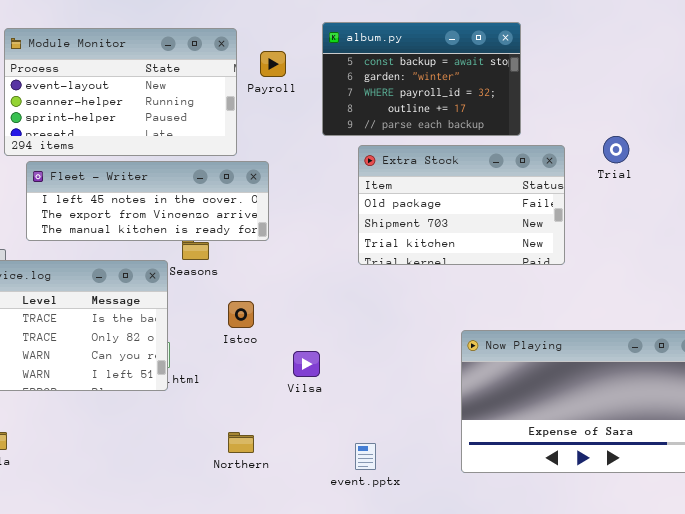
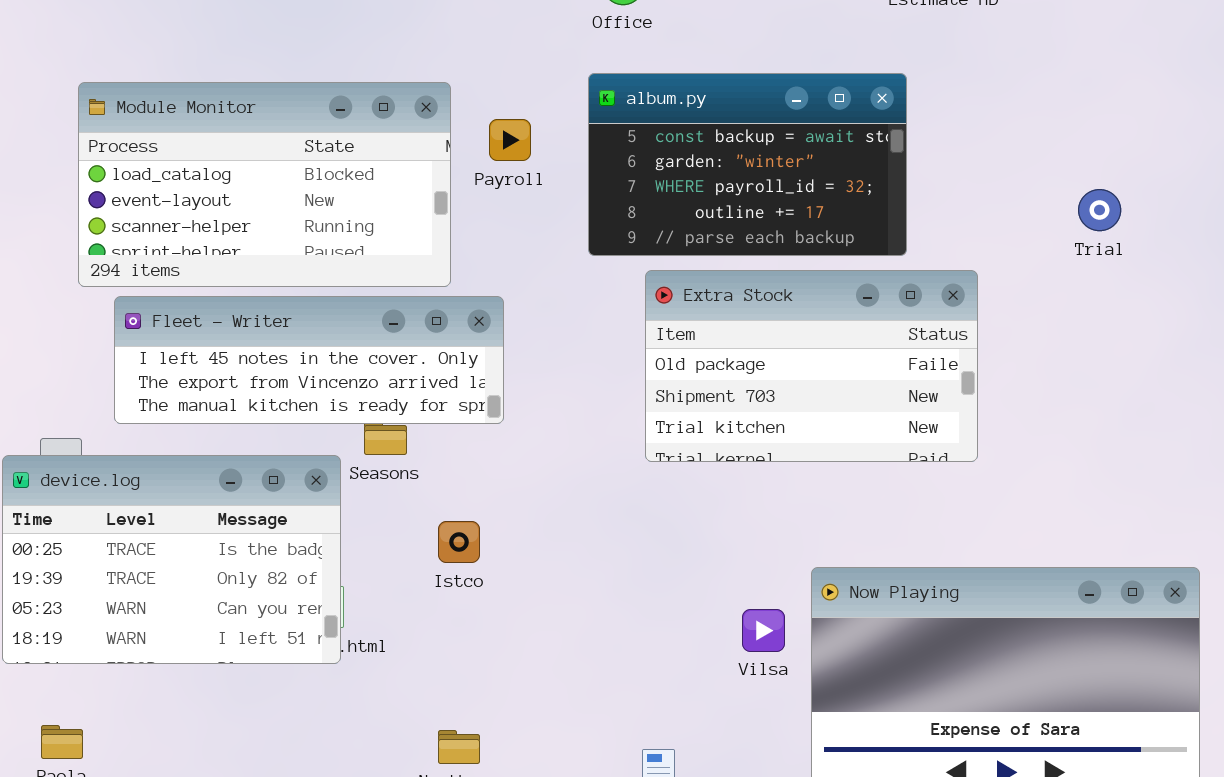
Module Monitor: [4,28,237,156] -> [78,82,451,287], scrolled up 1 row
Trial: [603,136,629,163] -> [1078,189,1121,231], moved
Vilsa: [293,351,320,377] -> [742,609,785,652], moved

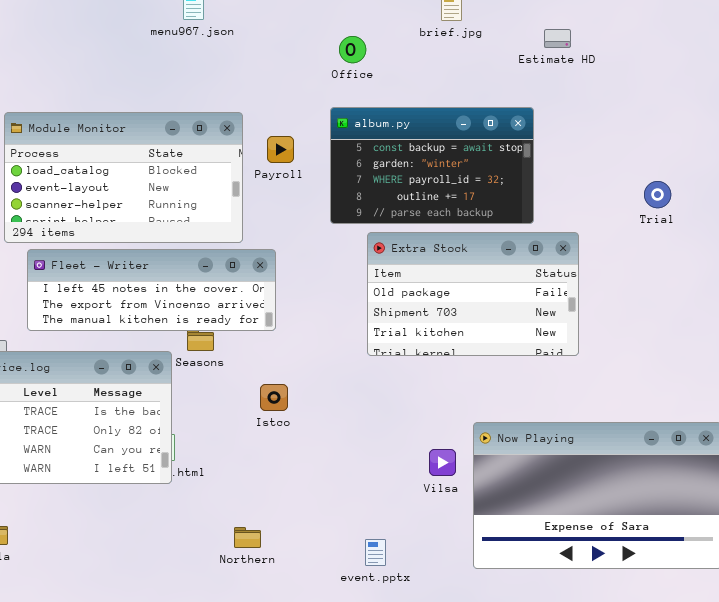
Istco: [438,521,480,563] -> [260,384,288,411], moved

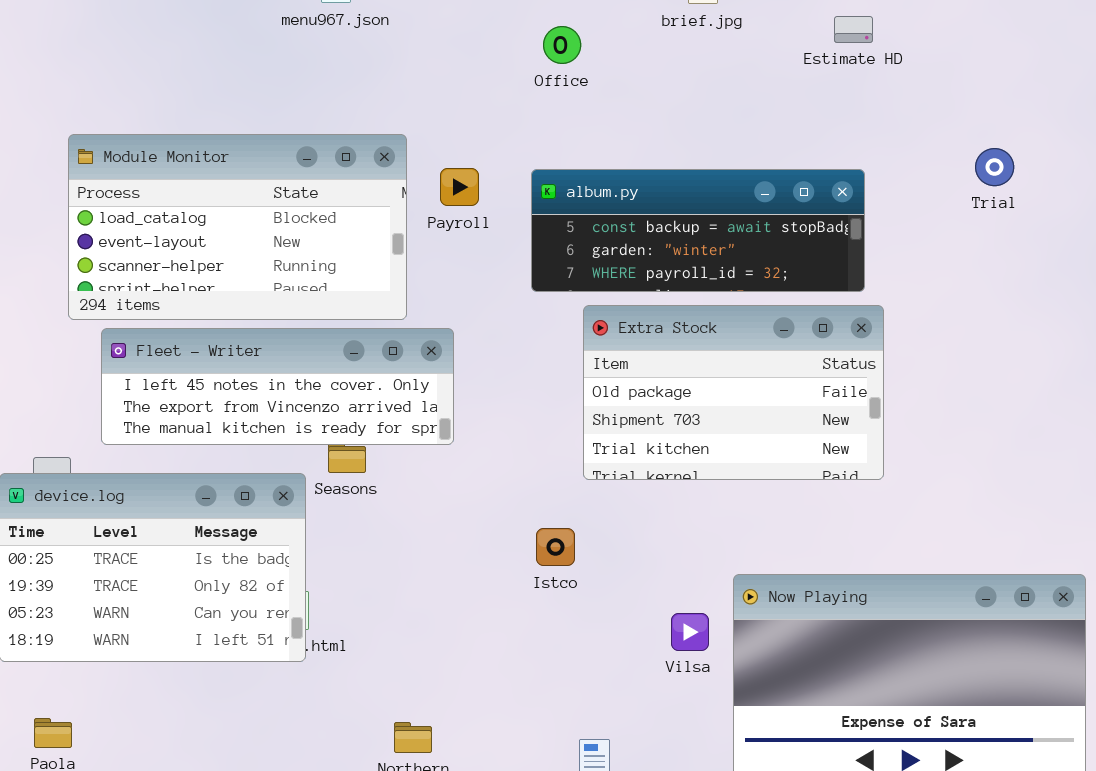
album.py: [330,107,534,224] -> [531,169,865,292], resized
Trial: [644,181,671,208] -> [975,148,1014,186], moved
Istco: [260,384,288,411] -> [536,528,575,566], moved

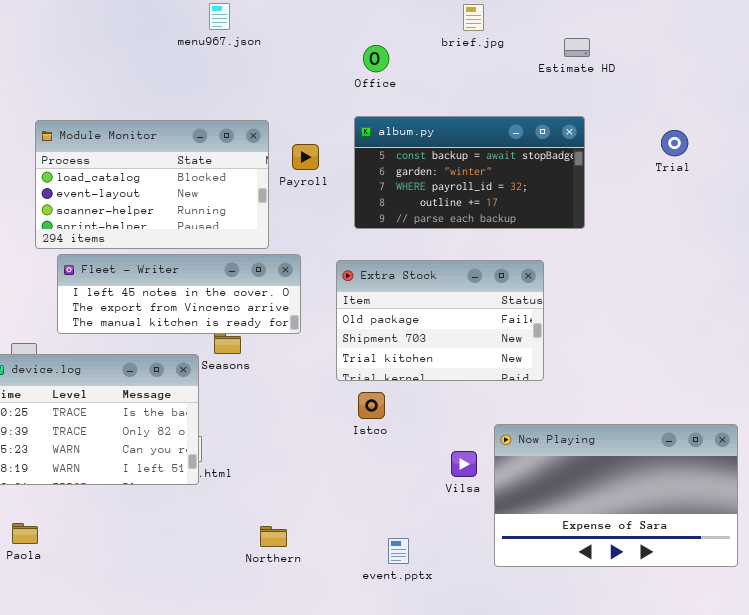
album.py: [531,169,865,292] -> [354,116,585,229], resized
Extra Stock: [583,305,884,480] -> [336,260,544,381], moved

